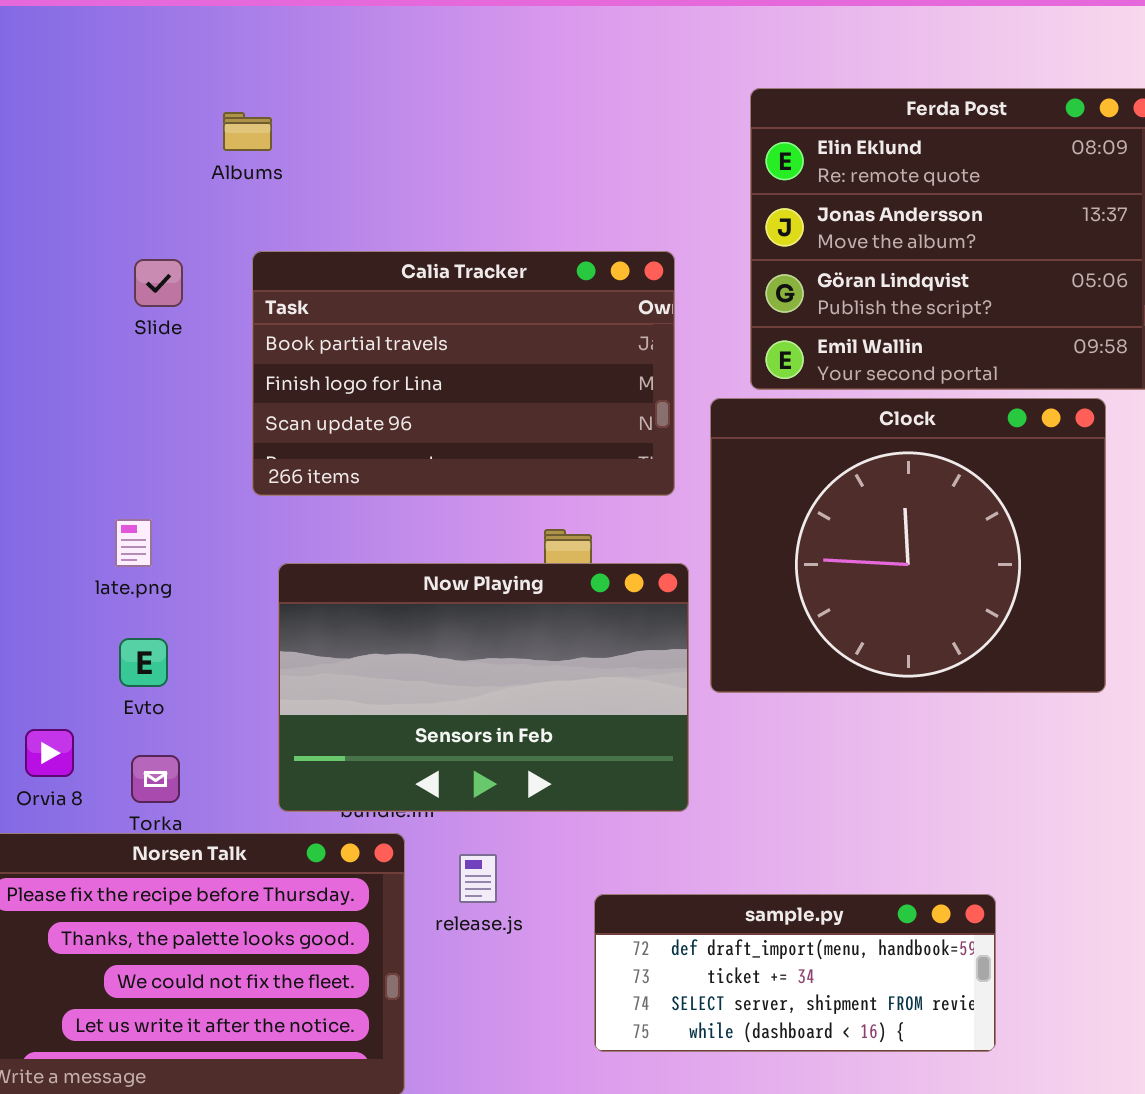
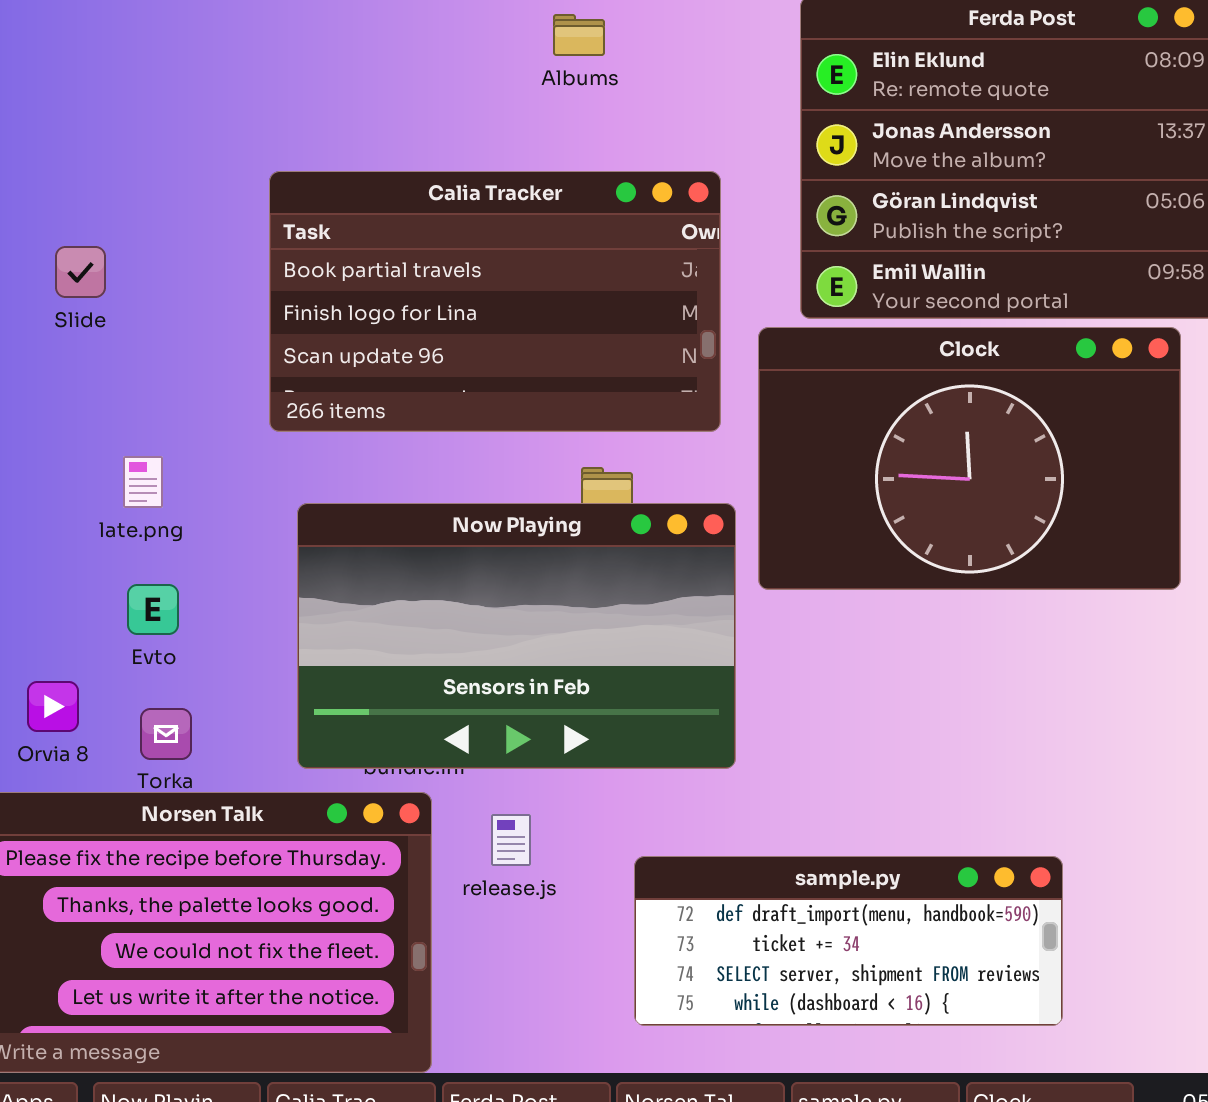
Albums: [223,112,272,151] -> [553,14,605,56], moved
Slide: [134,259,183,307] -> [55,246,106,298], moved
Clock: [710,398,1106,693] -> [758,327,1181,590], resized

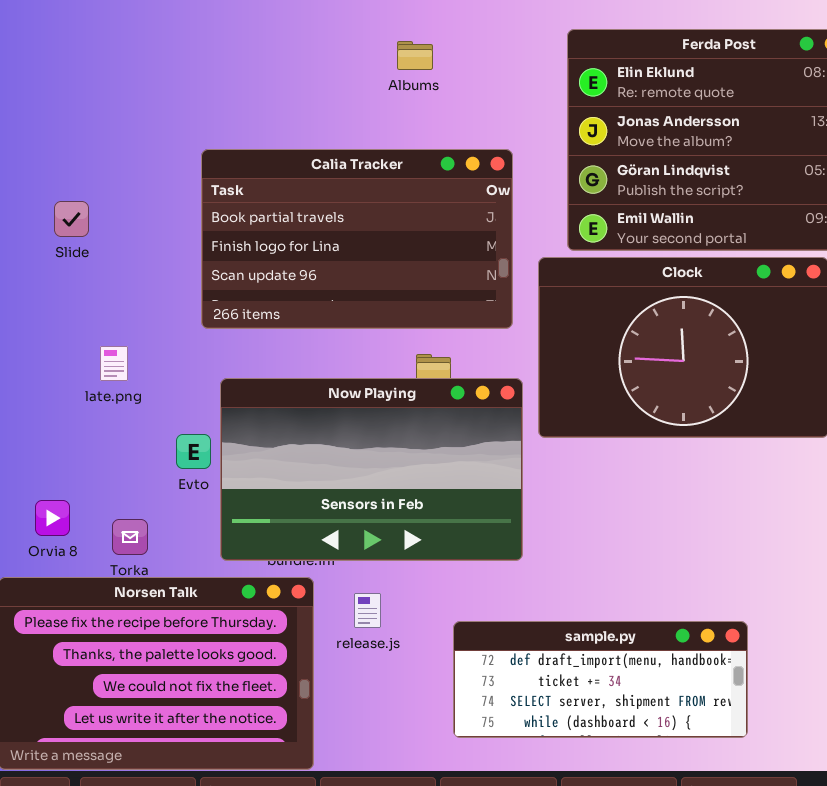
Evto: [127,584,179,635] -> [176,434,211,469], moved

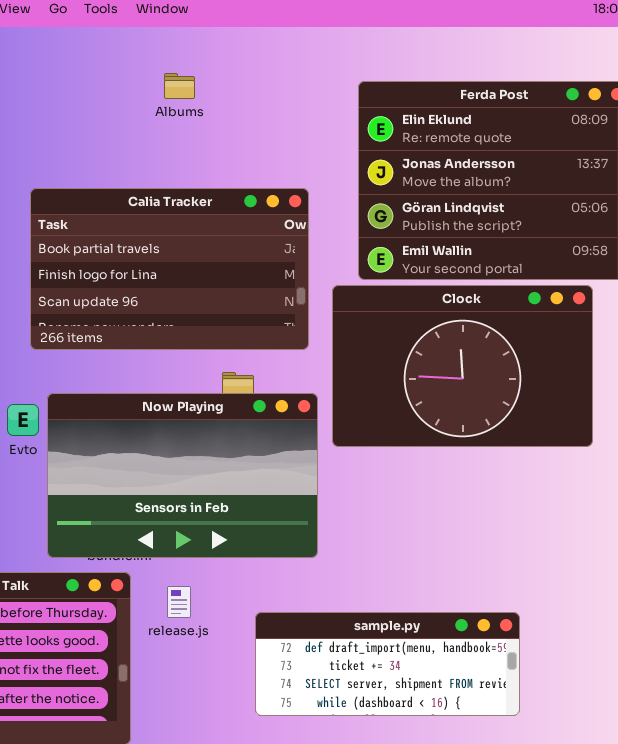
Albums: [397,41,433,70] -> [164,73,195,99], moved
Evto: [176,434,211,469] -> [7,404,39,436], moved

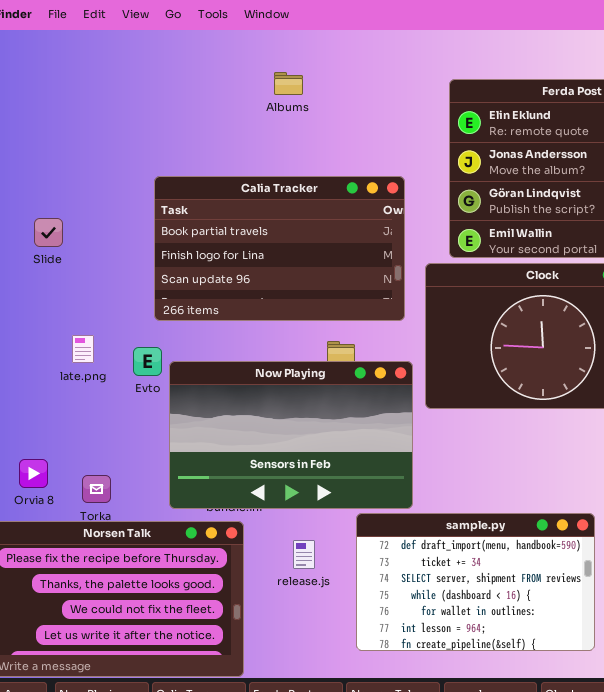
Evto: [7,404,39,436] -> [133,347,162,376], moved
release.js: [167,586,191,618] -> [293,540,315,569], moved
sample.py: [255,612,520,716] -> [356,513,595,651], resized

